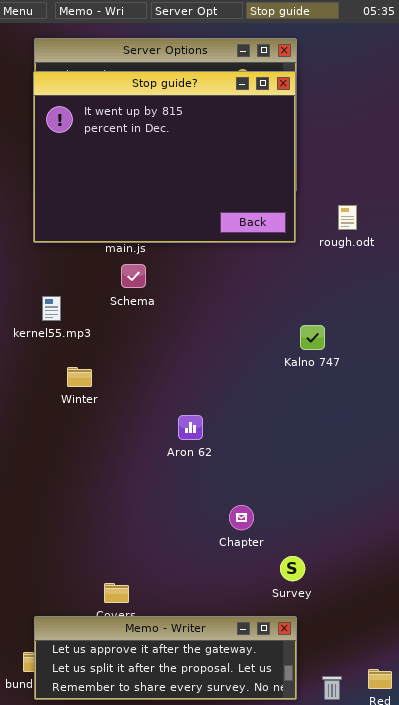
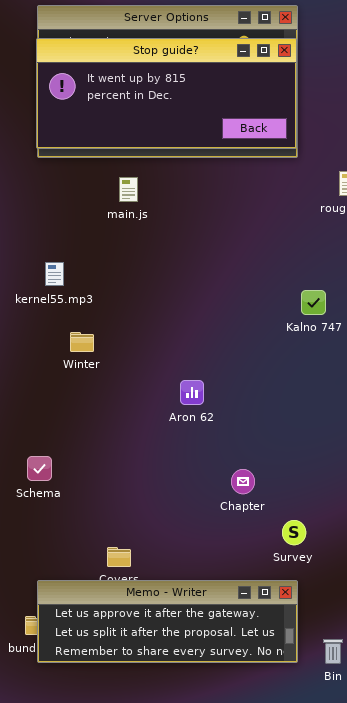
Stop guide?: [33,71,296,243] -> [36,38,297,149], resized
Schema: [121,264,146,288] -> [27,456,52,481], moved

